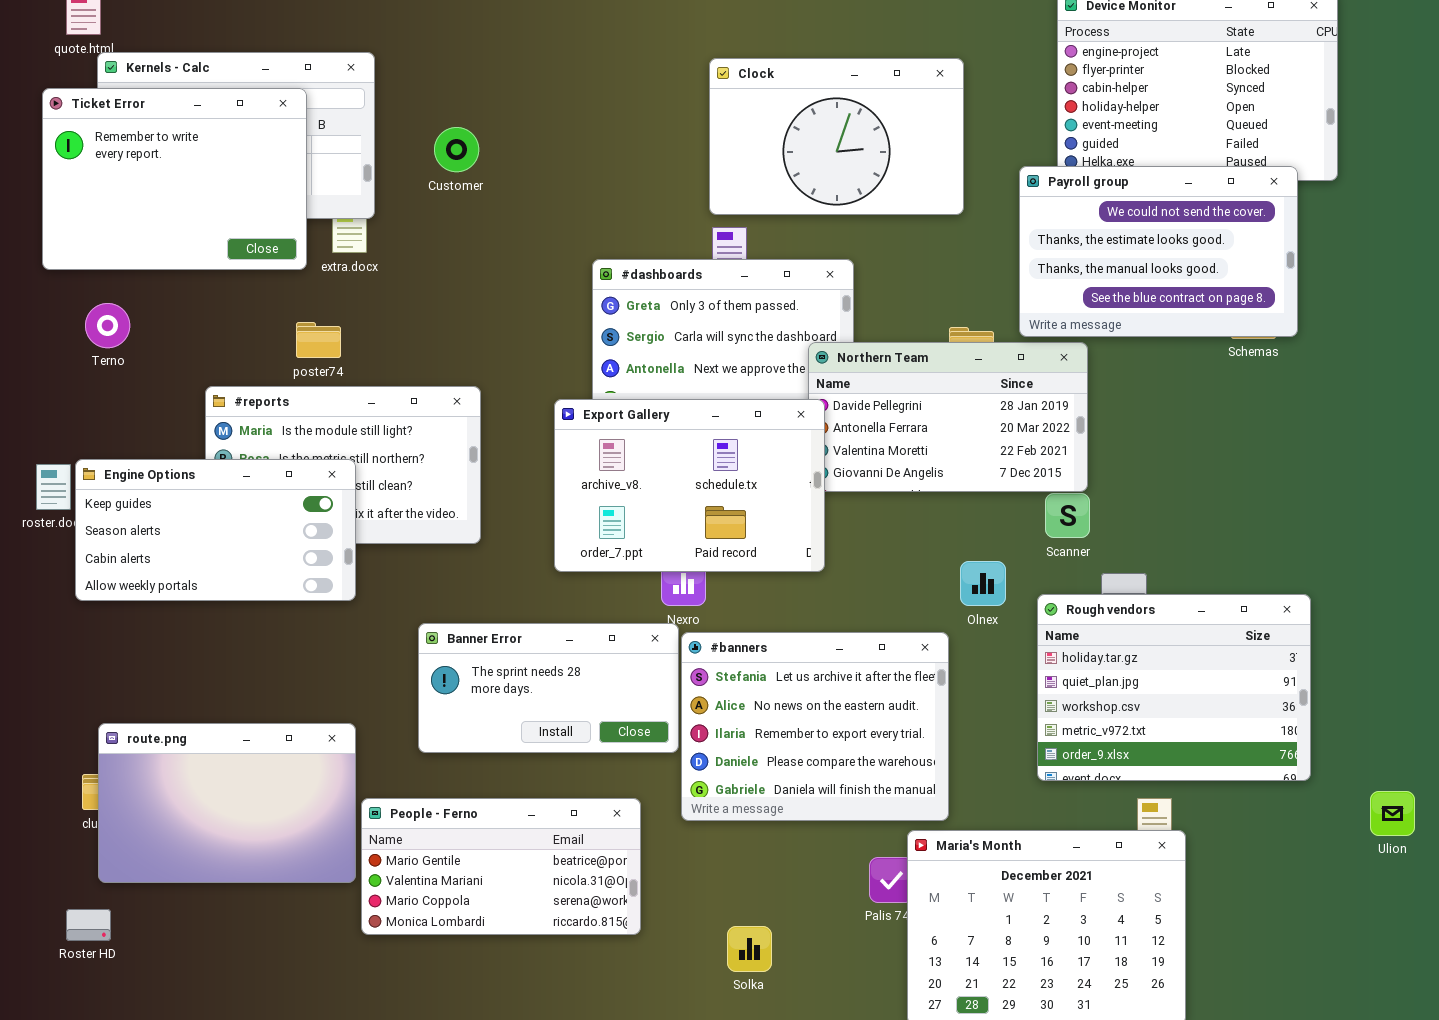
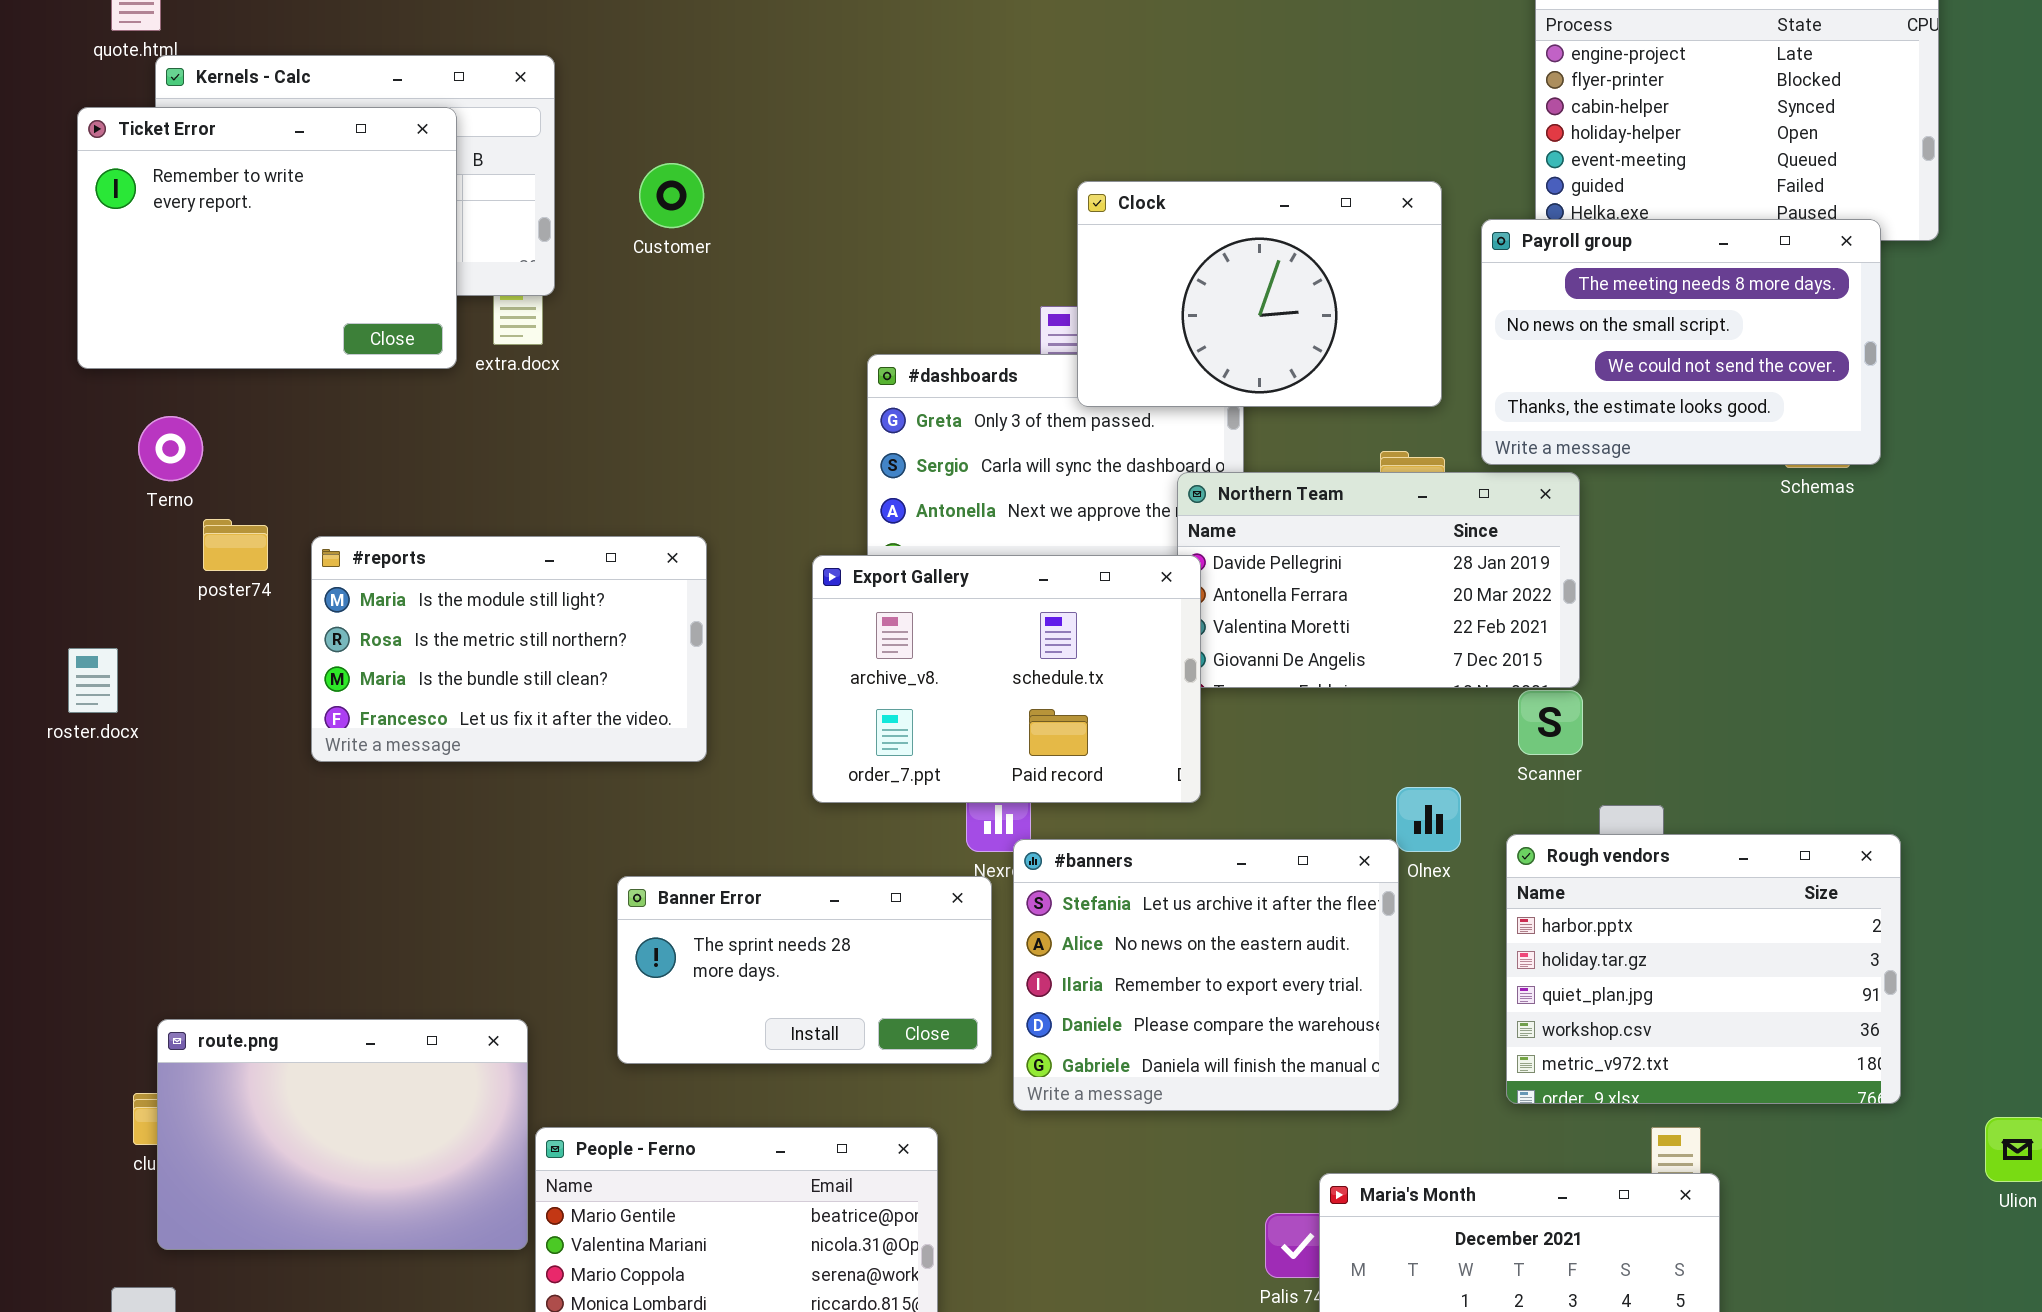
Clock: [709,58,964,215] -> [1077,181,1442,407], moved
Payroll group: [1019,166,1298,337] -> [1481,219,1881,465], scrolled up 2 rows
poster74: [296,322,341,358] -> [203,519,268,571], moved
Engine Options: [75,459,356,601] -> none, closed
Rough vendors: [1037,594,1311,781] -> [1506,834,1901,1104], scrolled up 1 row
#banners: [681,632,949,821] -> [1013,839,1399,1111], moved

